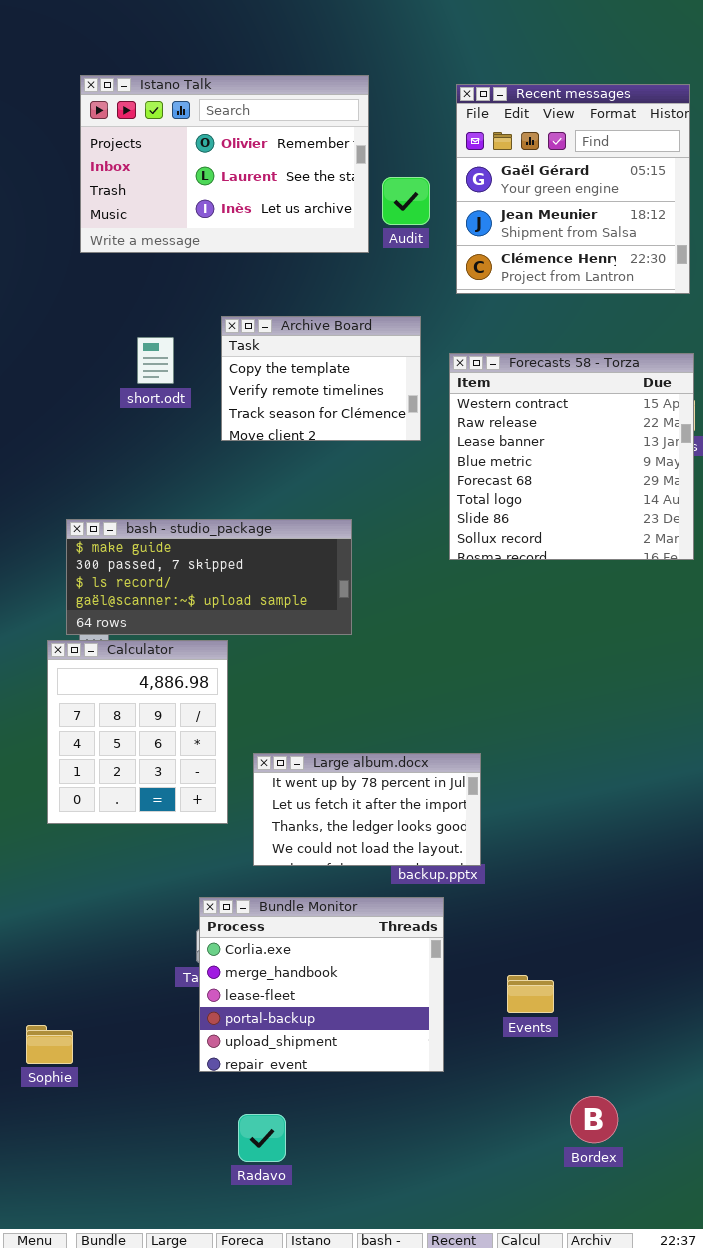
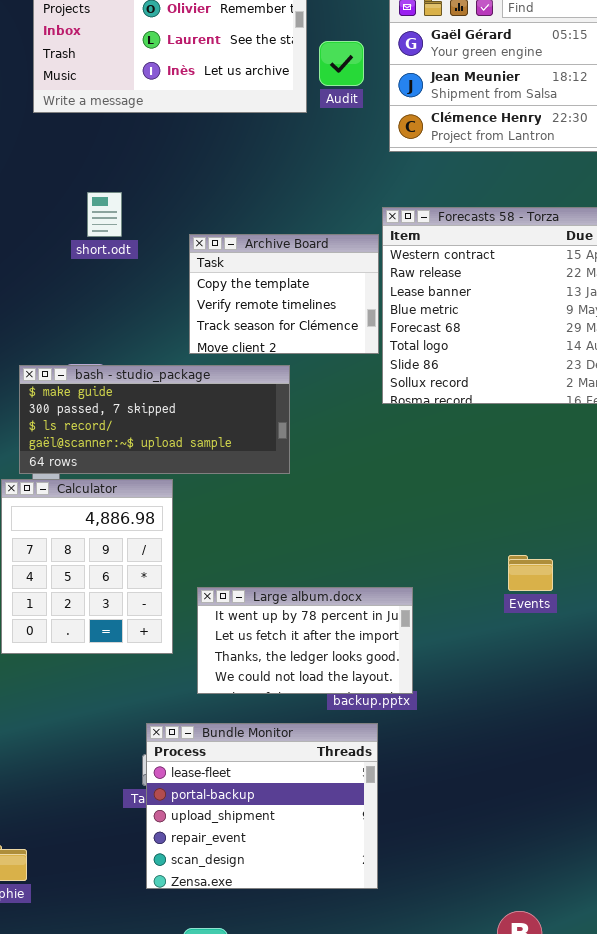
Archive Board: [221,316,421,441] -> [189,234,379,354], moved
Bundle Monitor: [199,897,444,1072] -> [146,723,378,889], scrolled down 2 rows
Events: [507,975,554,1013] -> [508,555,553,591], moved

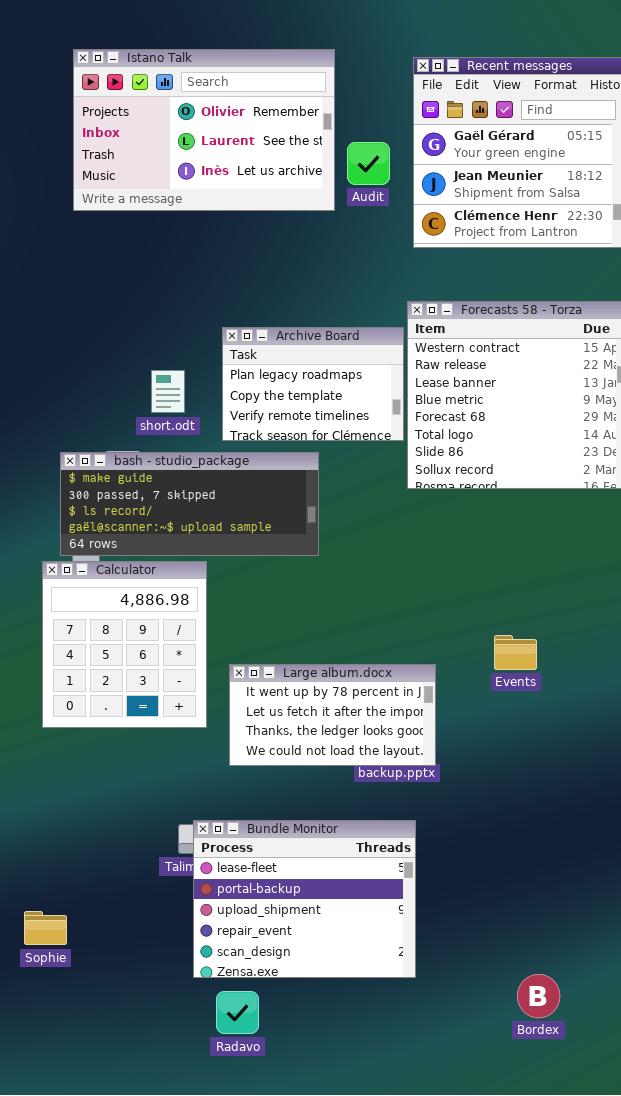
short.odt: [87,192,122,237] -> [151,370,185,413], moved
Archive Board: [189,234,379,354] -> [222,327,404,441], scrolled up 1 row
Events: [508,555,553,591] -> [494,635,537,670], moved
Bundle Monitor: [146,723,378,889] -> [193,820,416,978], moved

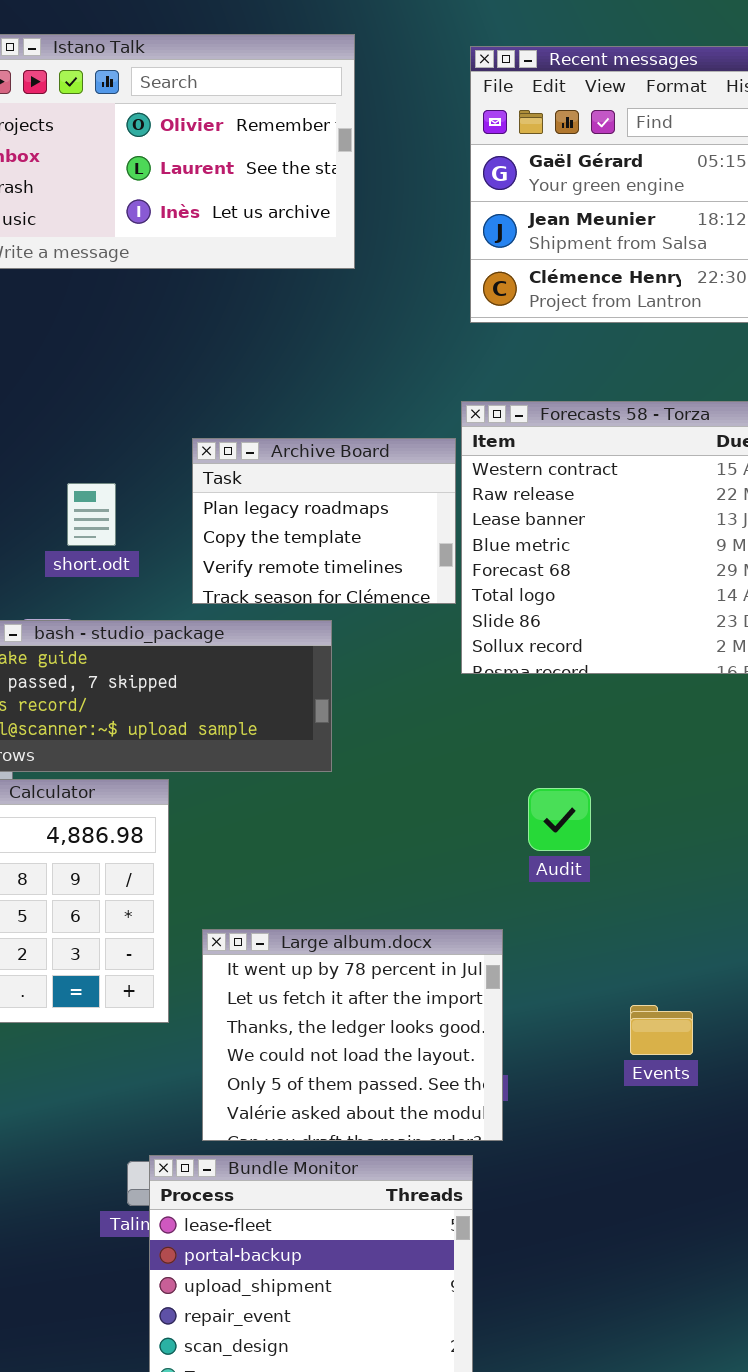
Audit: [347,142,390,185] -> [528,788,591,851], moved
short.odt: [151,370,185,413] -> [67,483,116,546], moved
Events: [494,635,537,670] -> [630,1005,693,1055], moved
Large album.docx: [229,664,436,766] -> [202,929,503,1141], resized

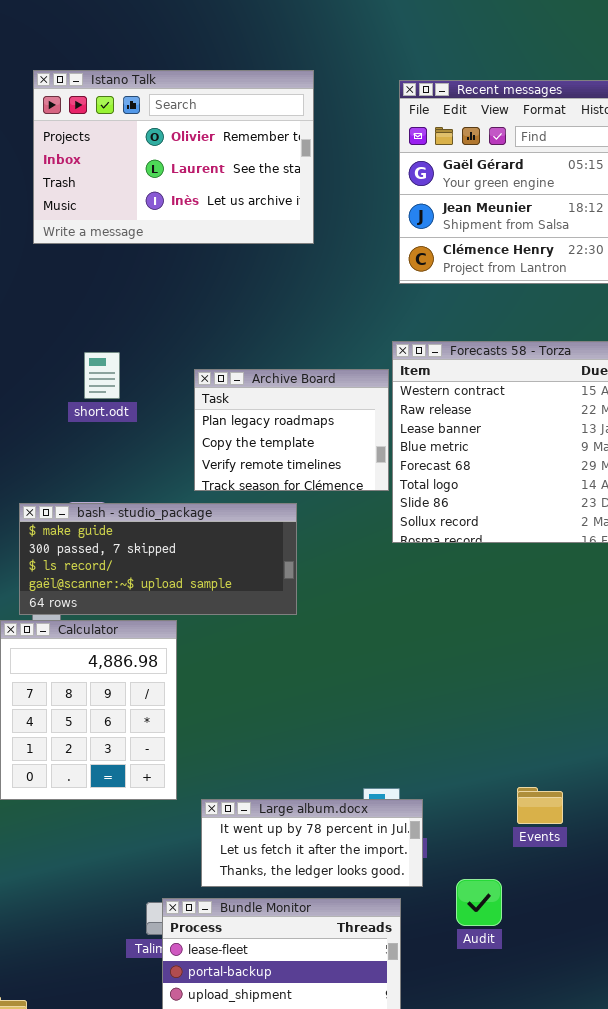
short.odt: [67,483,116,546] -> [84,352,120,399], moved
Audit: [528,788,591,851] -> [456,879,502,926], moved
Large album.docx: [202,929,503,1141] -> [201,799,423,887], resized

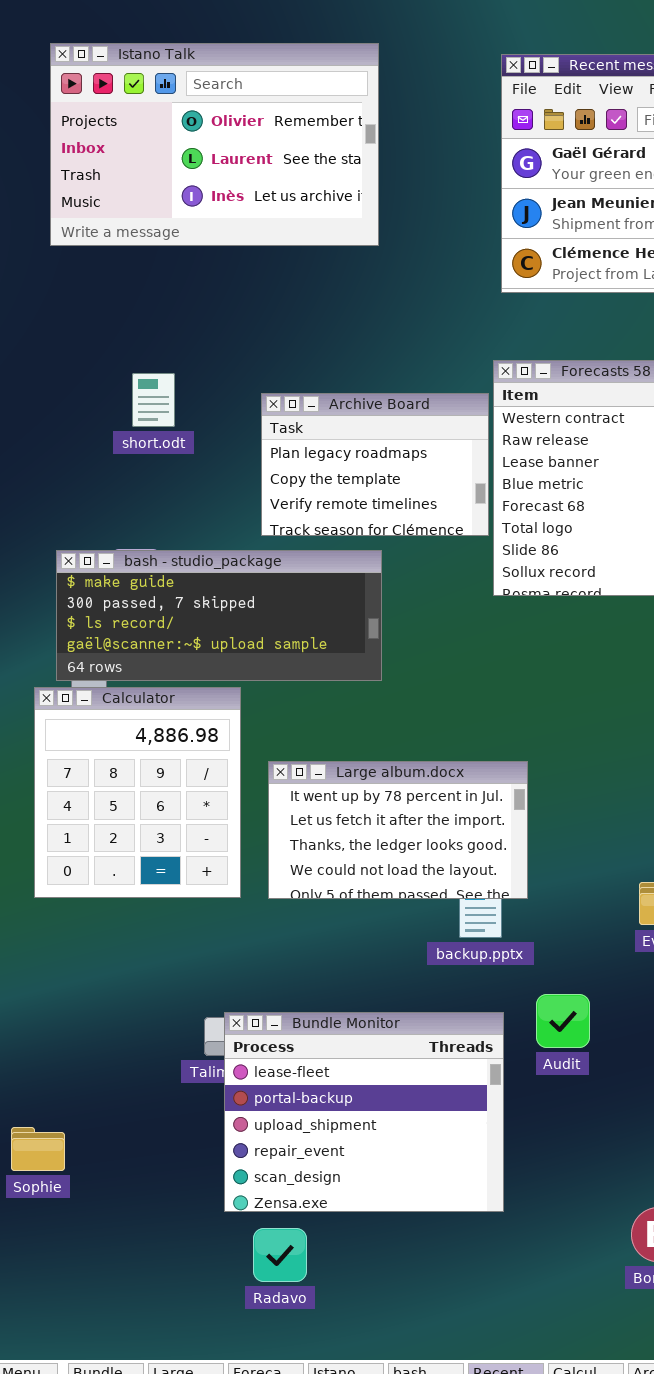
Istano Talk: [33,70,314,244] -> [50,43,379,246], moved
Large album.docx: [201,799,423,887] -> [268,761,528,899], moved, resized
Audit: [456,879,502,926] -> [536,994,590,1048], moved

